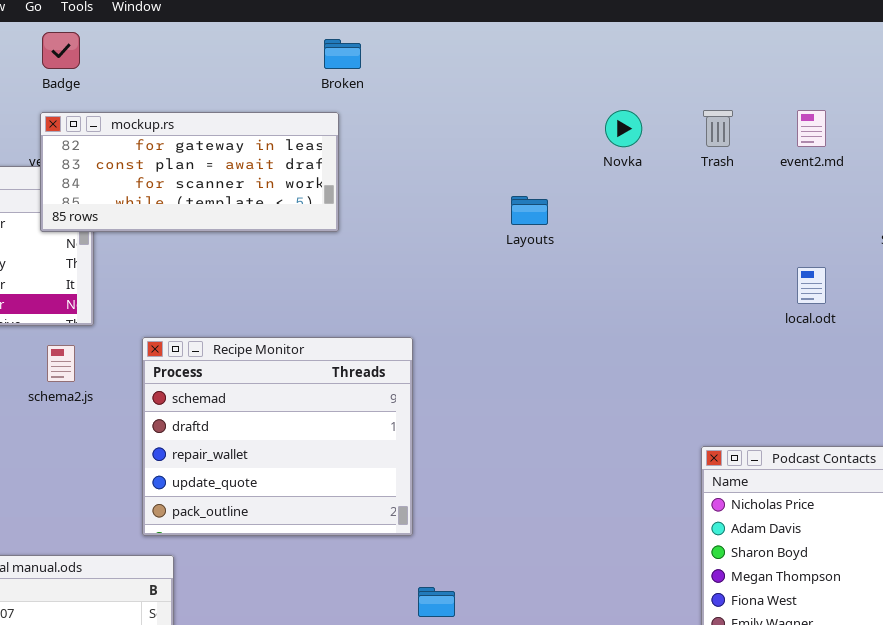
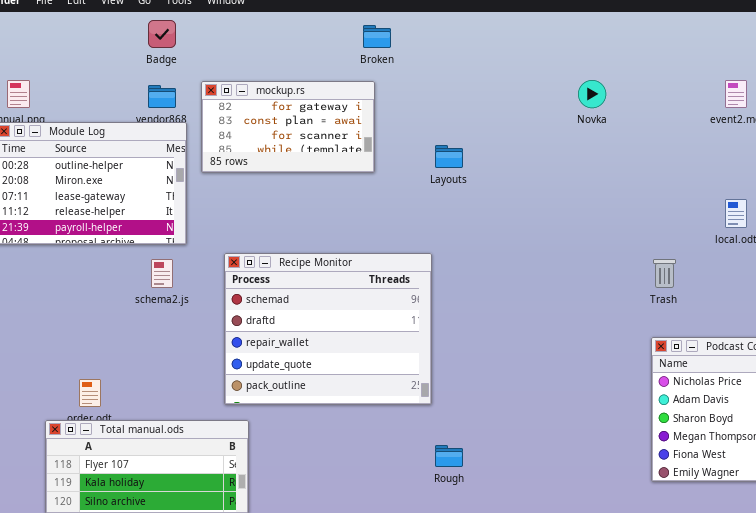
Trash: [703,110,733,147] -> [653,259,676,288], moved
mockup.rs: [40,112,339,232] -> [201,81,375,173], resized
Layouts: [511,196,548,225] -> [435,145,463,168], moved

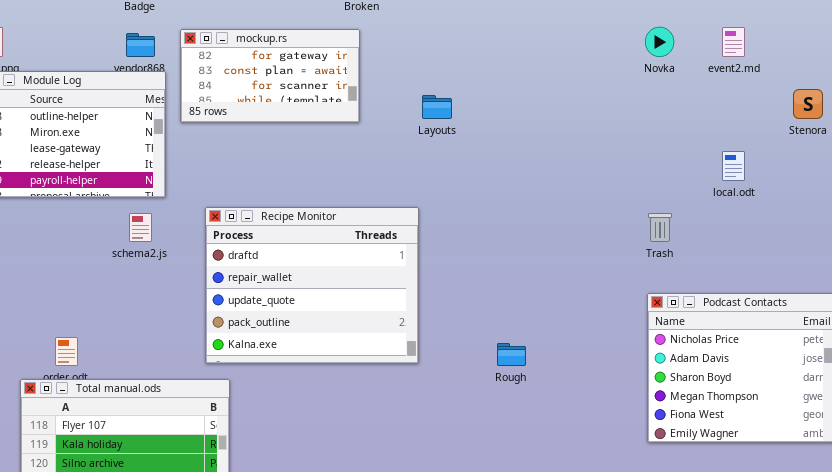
Novka: [578,80,606,108] -> [645,27,674,57], moved
Recipe Monitor: [224,253,432,405] -> [205,207,419,364], scrolled down 1 row
Rough: [435,445,463,467] -> [497,343,526,366], moved

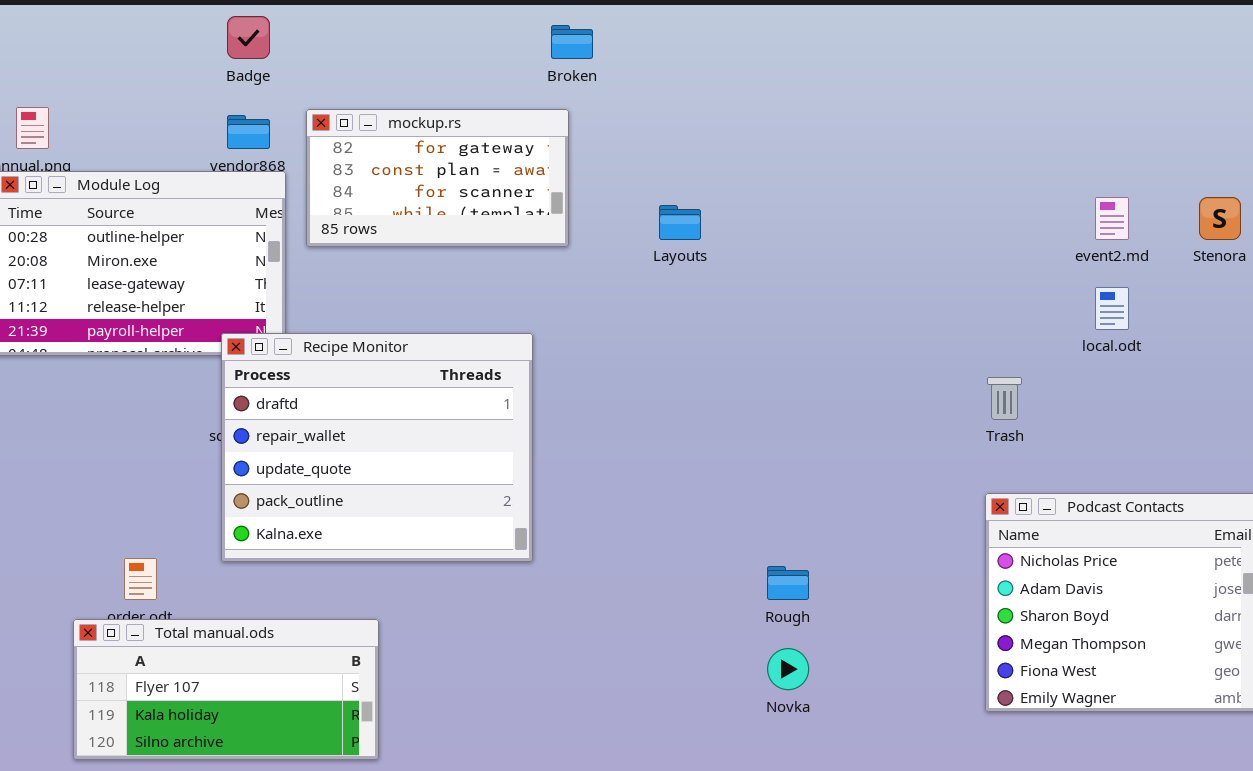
Novka: [645,27,674,57] -> [767,648,809,690], moved
event2.md: [722,27,745,57] -> [1095,197,1129,240], moved
Recipe Monitor: [205,207,419,364] -> [221,333,533,562], moved

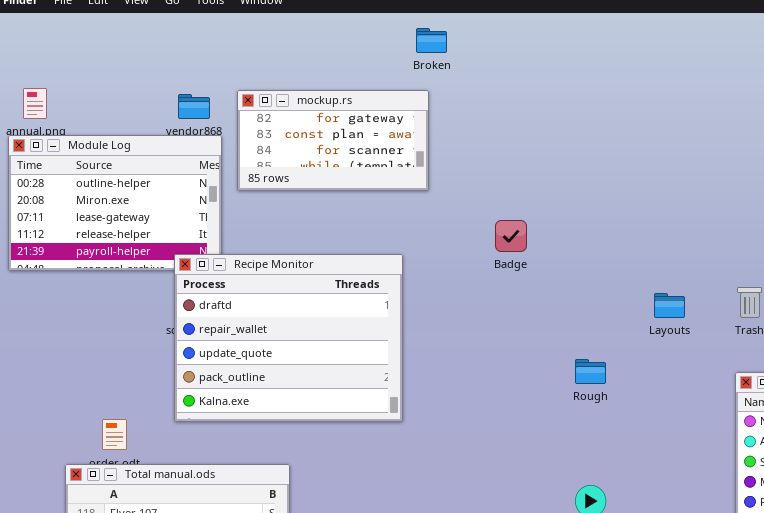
Badge: [227,16,270,59] -> [495,220,527,252], moved
Layouts: [659,205,701,240] -> [654,293,685,318], moved
Rough: [767,566,809,600] -> [575,359,606,384], moved

